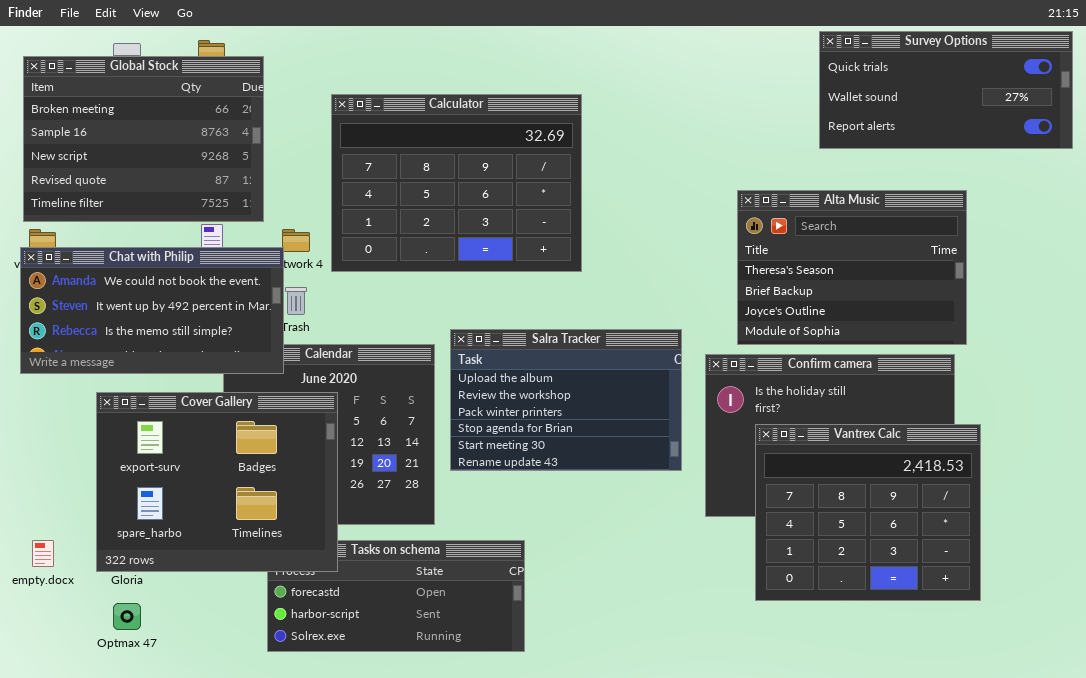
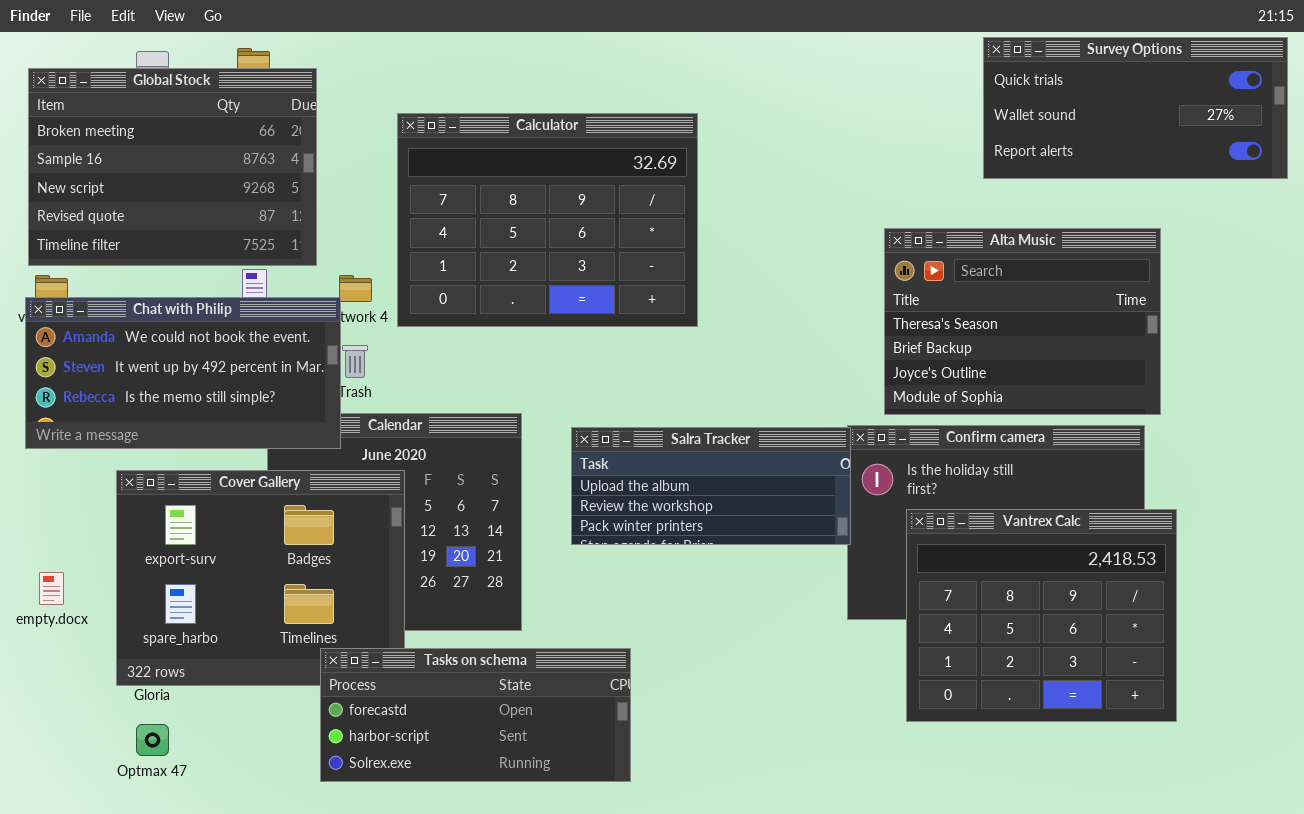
Salra Tracker: [450,329,682,471] -> [571,427,851,545], moved, resized
empty.docx: [32,540,54,567] -> [39,572,64,605], moved
Tasks on schema: [267,540,525,652] -> [320,648,631,782], raised

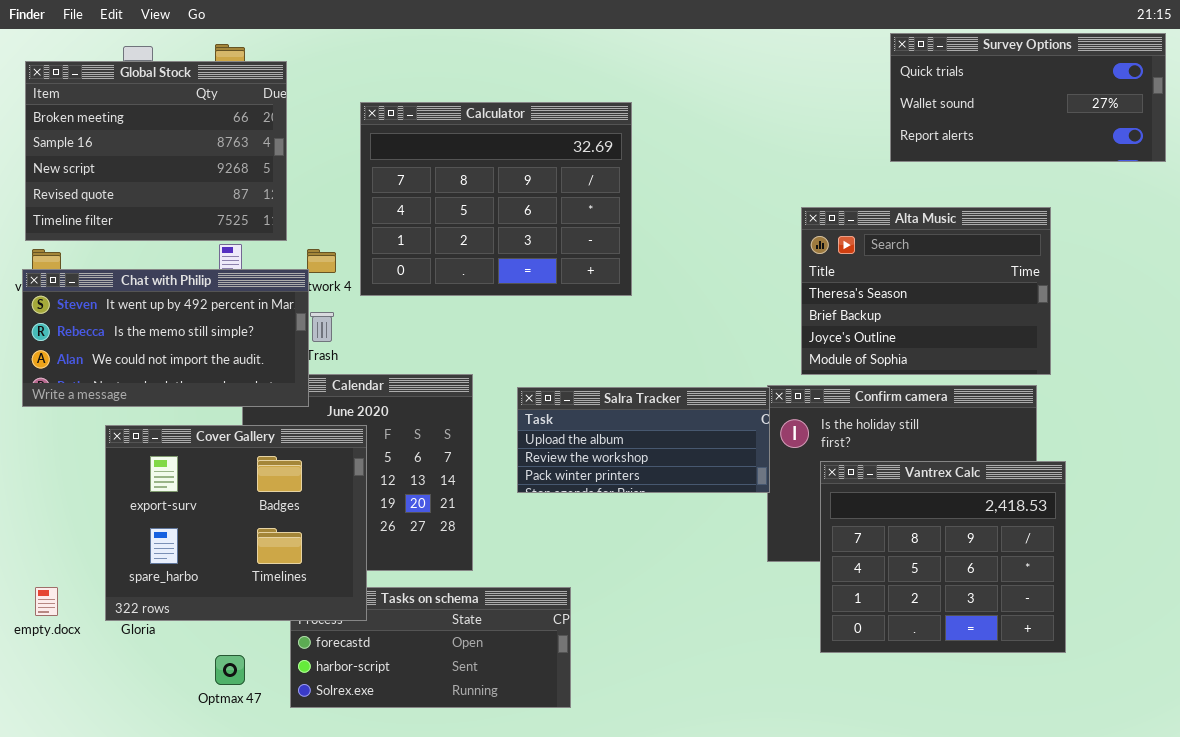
Chat with Philip: [25,297,341,449] -> [22,269,309,407], scrolled down 1 row
Cover Gallery: [116,470,405,686] -> [105,425,367,621], raised
empty.docx: [39,572,64,605] -> [35,587,58,616], moved
Optmax 47: [136,724,169,756] -> [215,655,245,685], moved

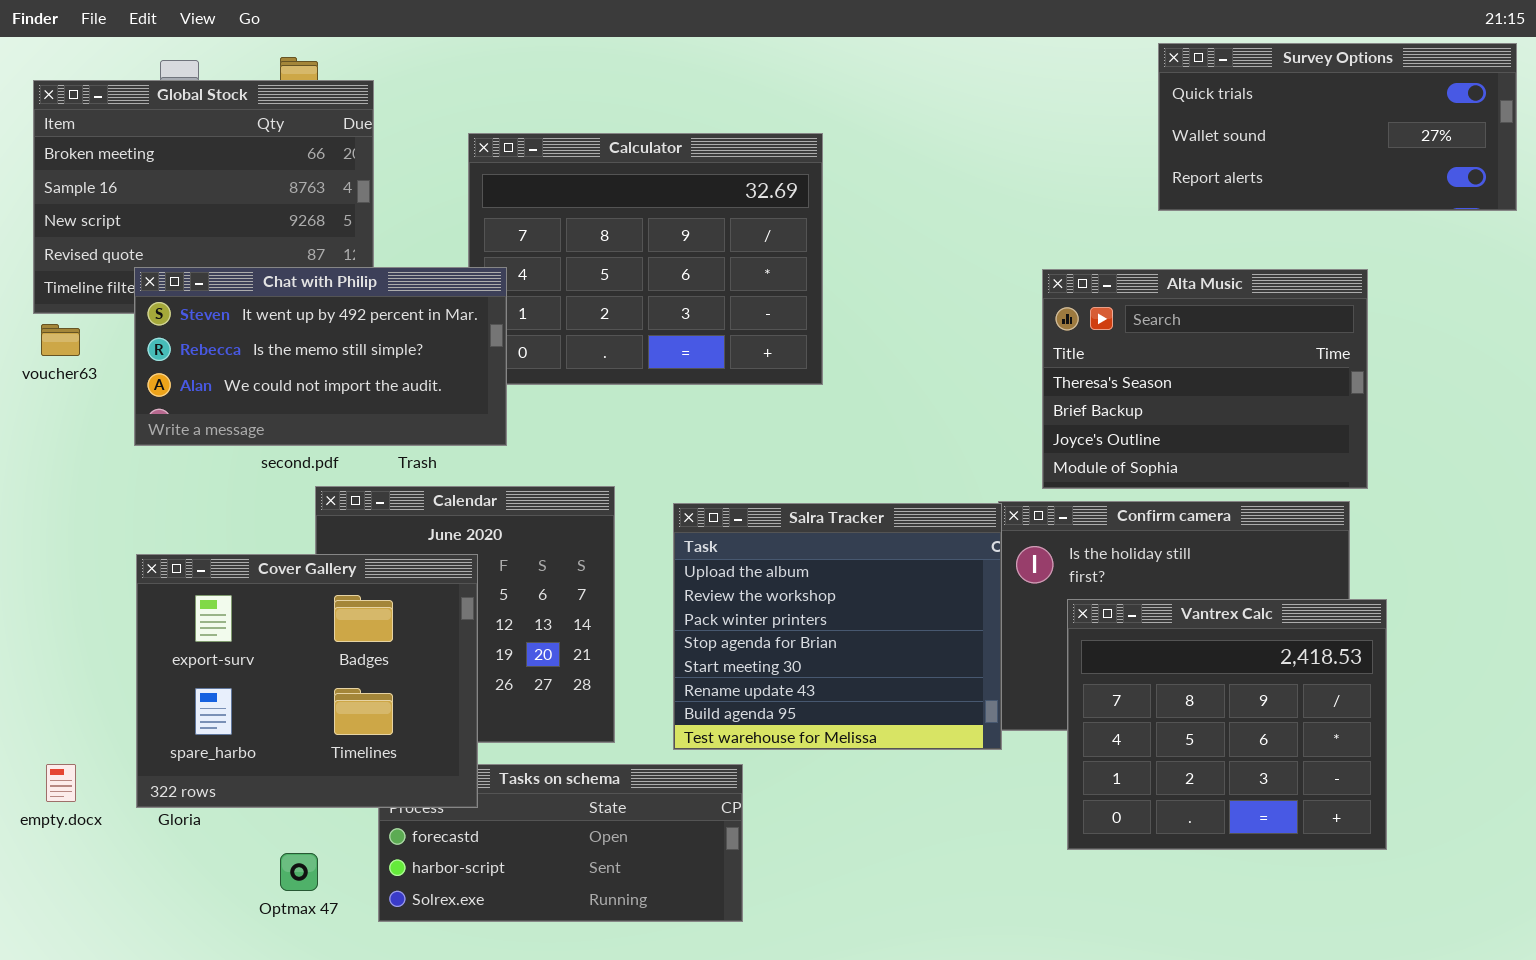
Chat with Philip: [22,269,309,407] -> [134,267,507,446], moved
Salra Tracker: [517,387,770,493] -> [673,503,1002,750], resized

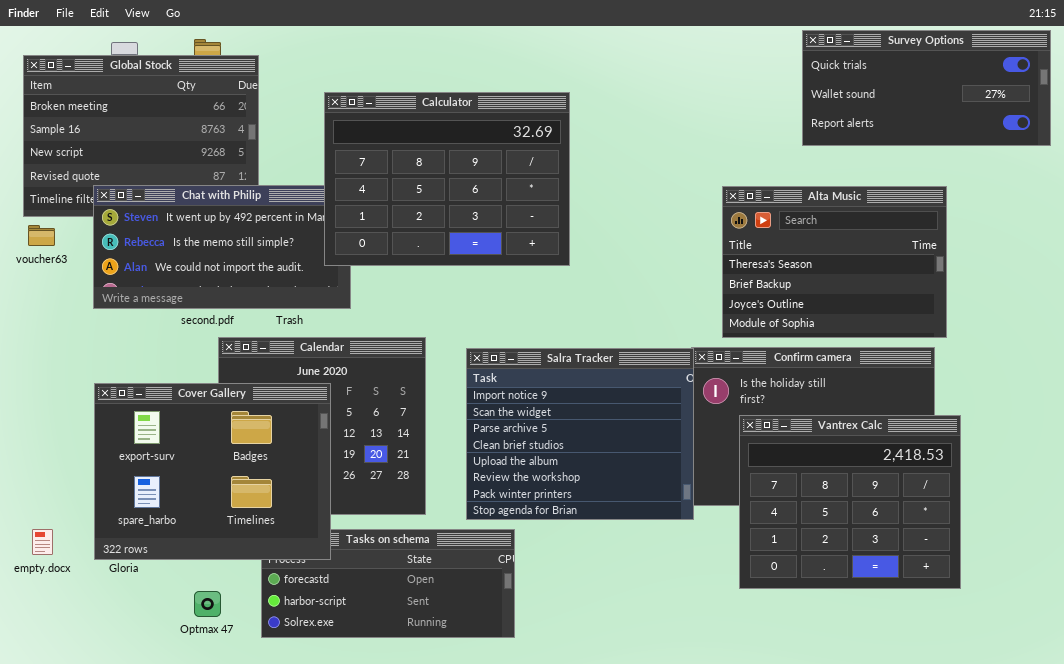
Calculator: [468,133,823,385] -> [324,92,570,266], raised
Salra Tracker: [673,503,1002,750] -> [466,348,694,520], scrolled up 4 rows

